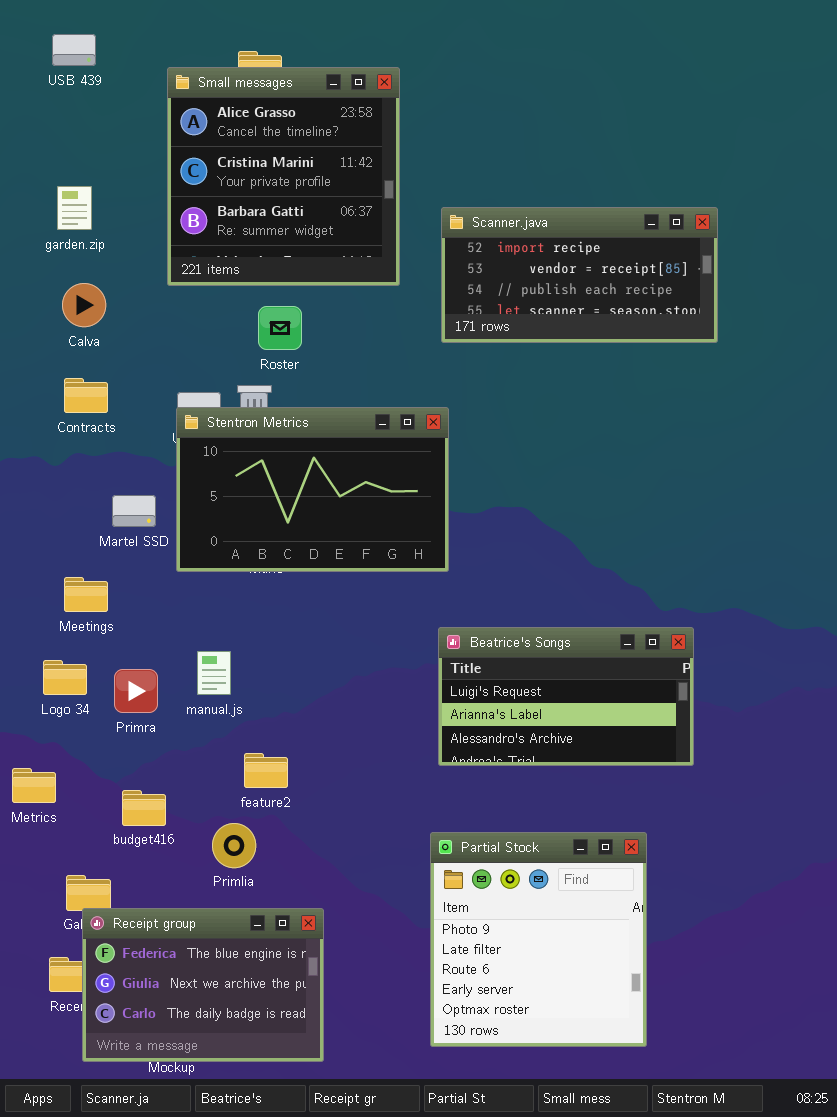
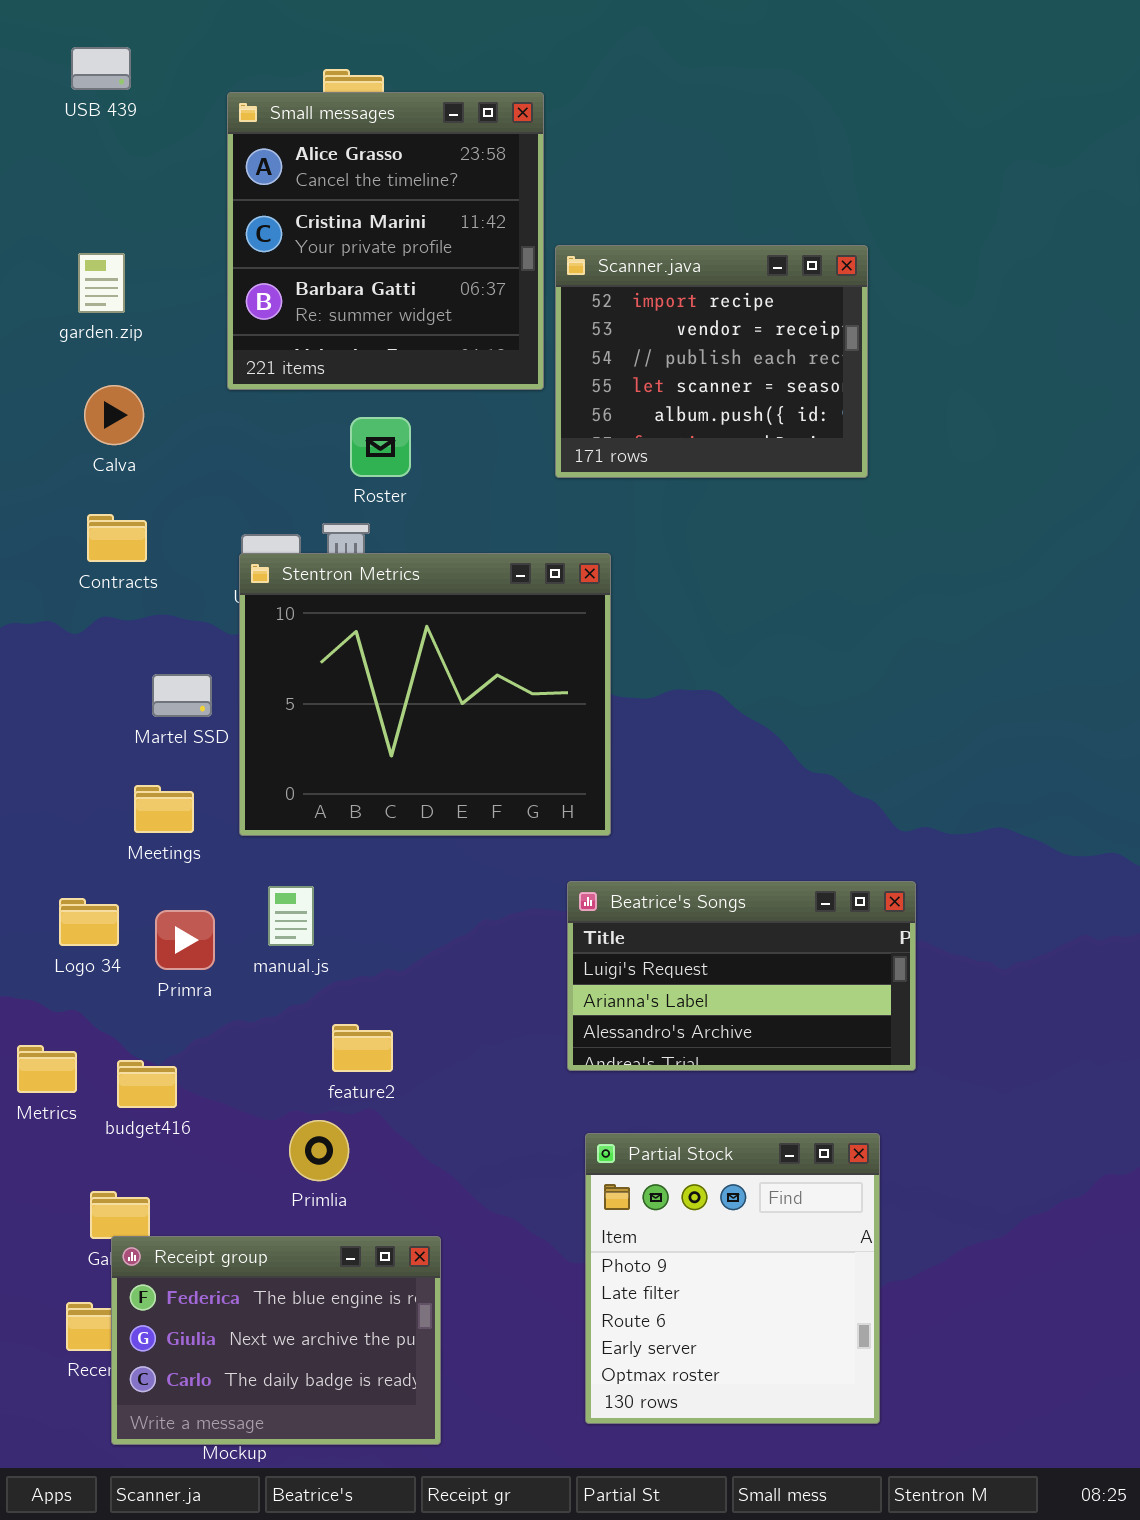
Scanner.java: [441,207,718,343] -> [555,245,868,478], moved, resized
Stentron Metrics: [176,407,449,572] -> [239,553,611,836], resized
Meetings: [64,577,108,612] -> [134,785,194,833], moved
Beatrice's Songs: [438,627,694,766] -> [567,881,916,1071], moved
budget416: [122,790,166,826] -> [117,1060,177,1108], moved

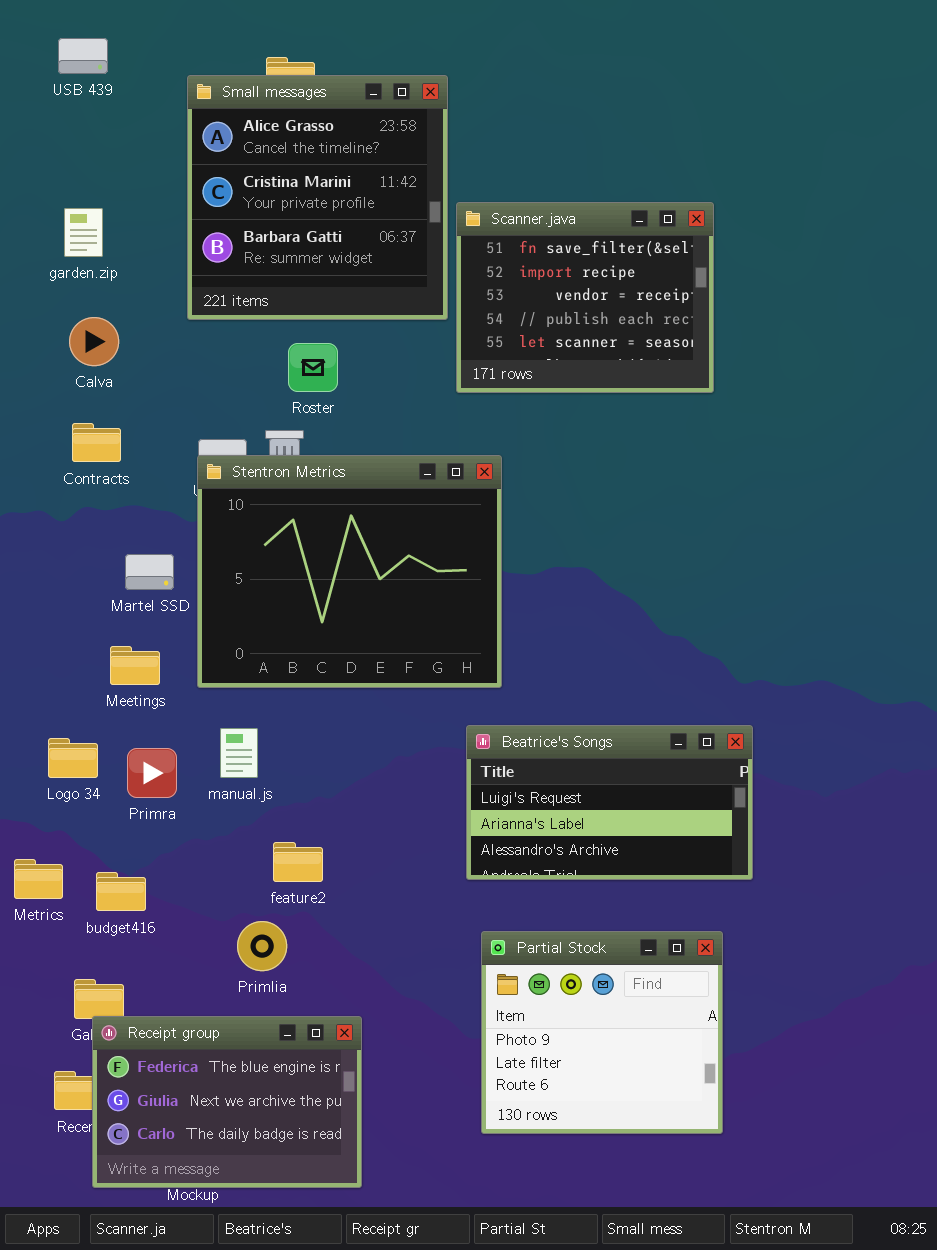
Scanner.java: [555,245,868,478] -> [456,202,714,393], scrolled up 1 row
Partial Stock: [585,1133,880,1424] -> [481,931,723,1134], resized

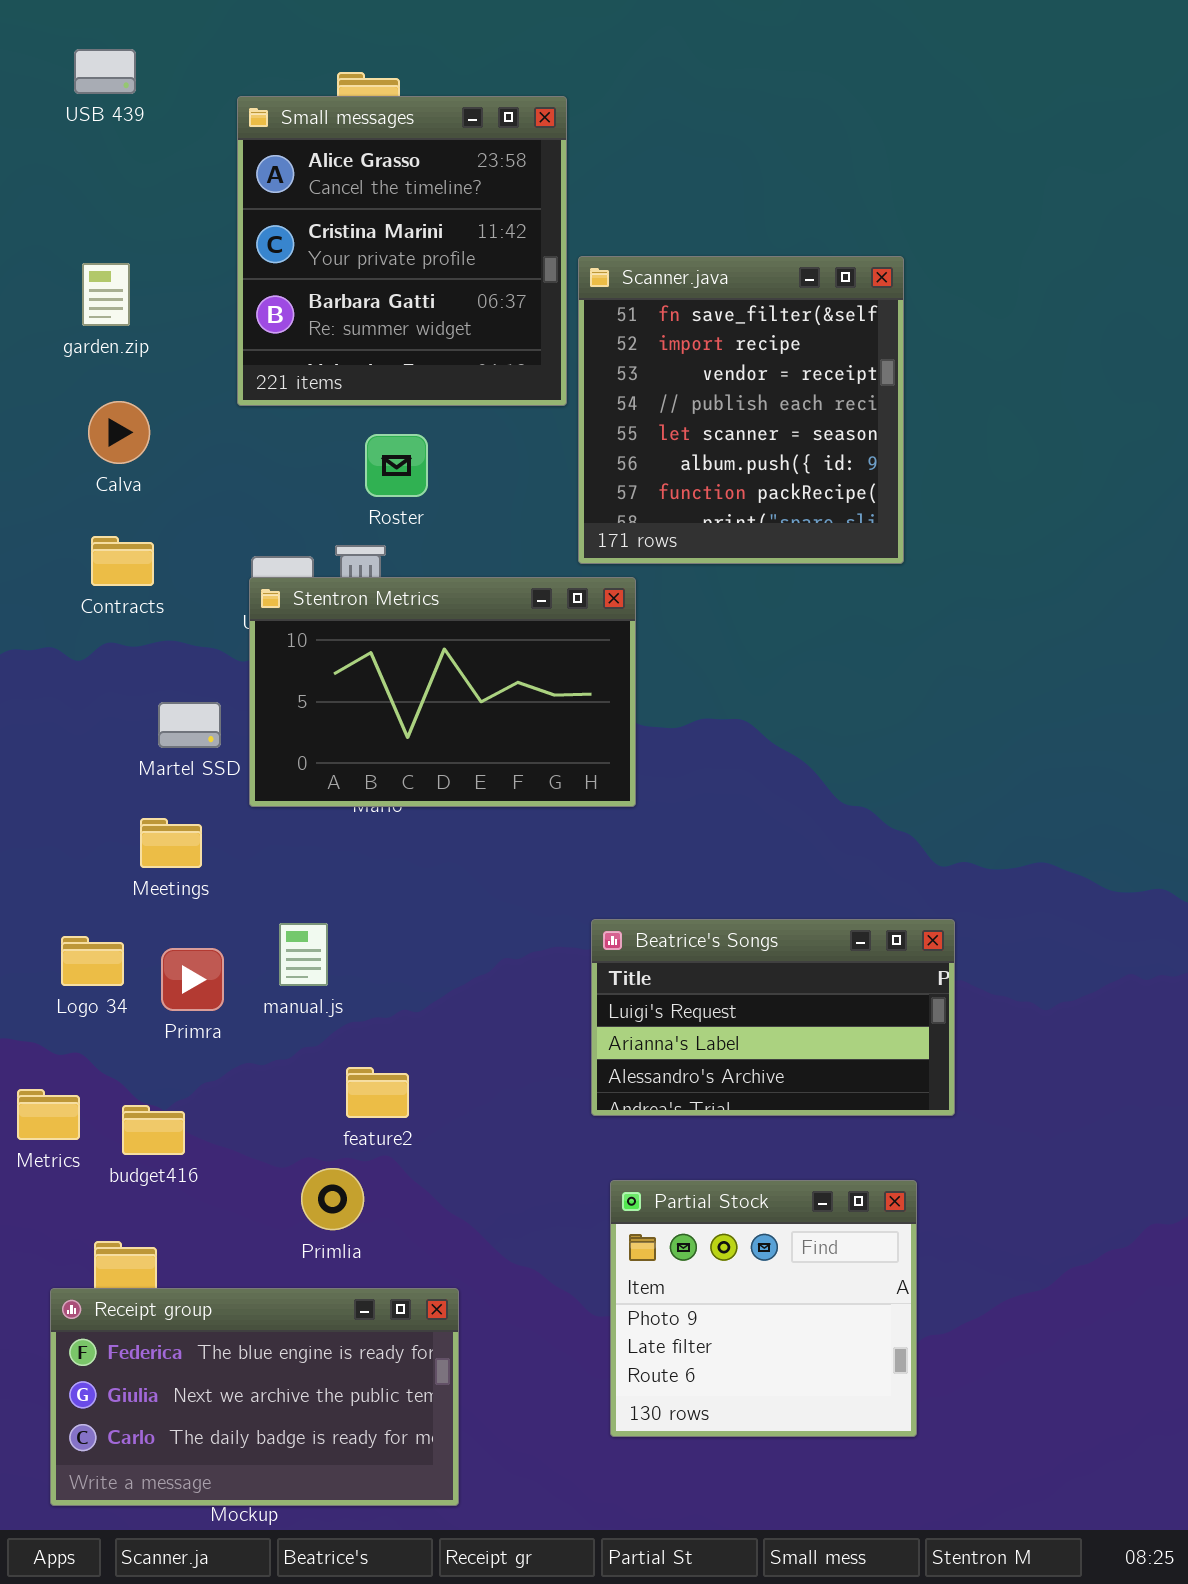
Scanner.java: [456,202,714,393] -> [578,256,904,564], resized
Stentron Metrics: [197,455,502,688] -> [249,577,636,807], resized
Receipt group: [92,1016,362,1188] -> [50,1288,459,1506], resized

